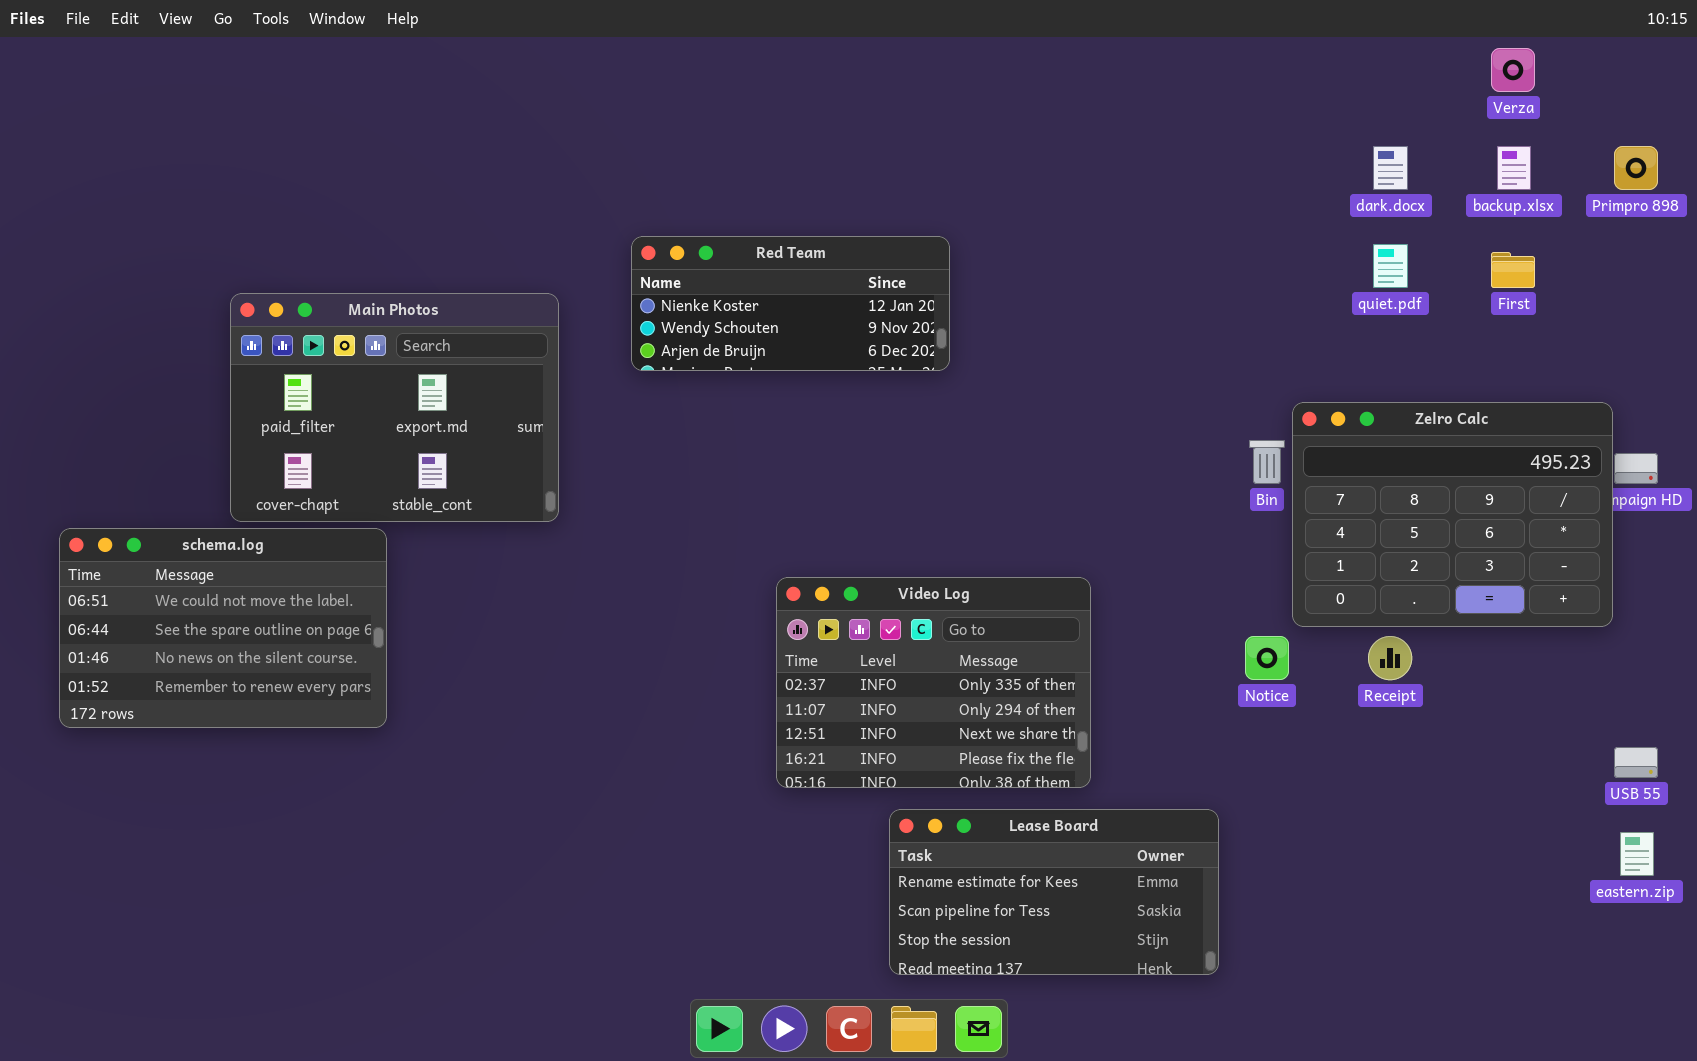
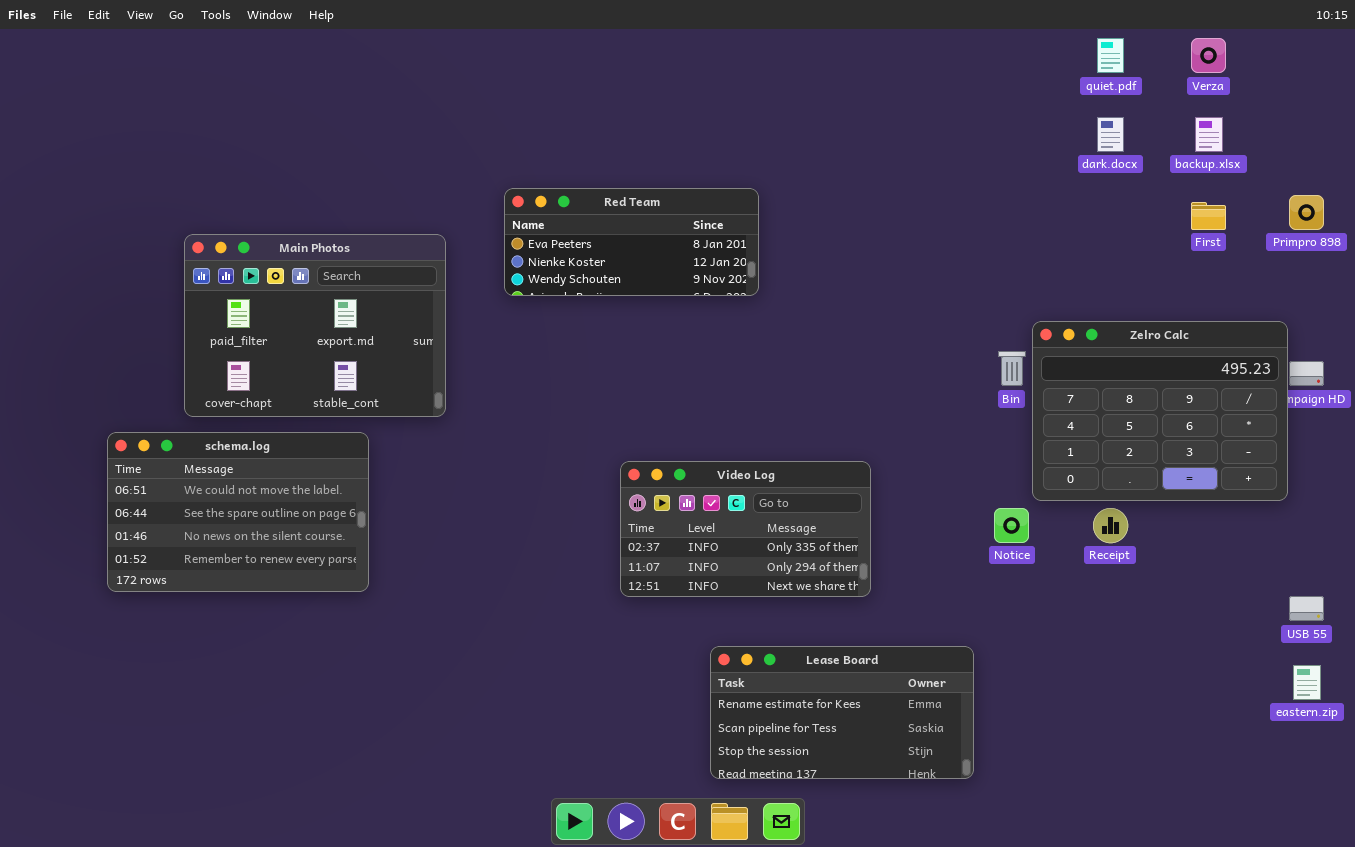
Primpro 898: [1614,146,1658,190] -> [1289,195,1324,230], moved
Red Team: [631,236,950,371] -> [504,188,759,296], scrolled up 1 row
quiet.pdf: [1373,244,1408,288] -> [1097,38,1124,73], moved
schema.log: [59,528,387,728] -> [107,432,369,592], moved
Video Log: [776,577,1091,788] -> [620,461,871,597], resized

